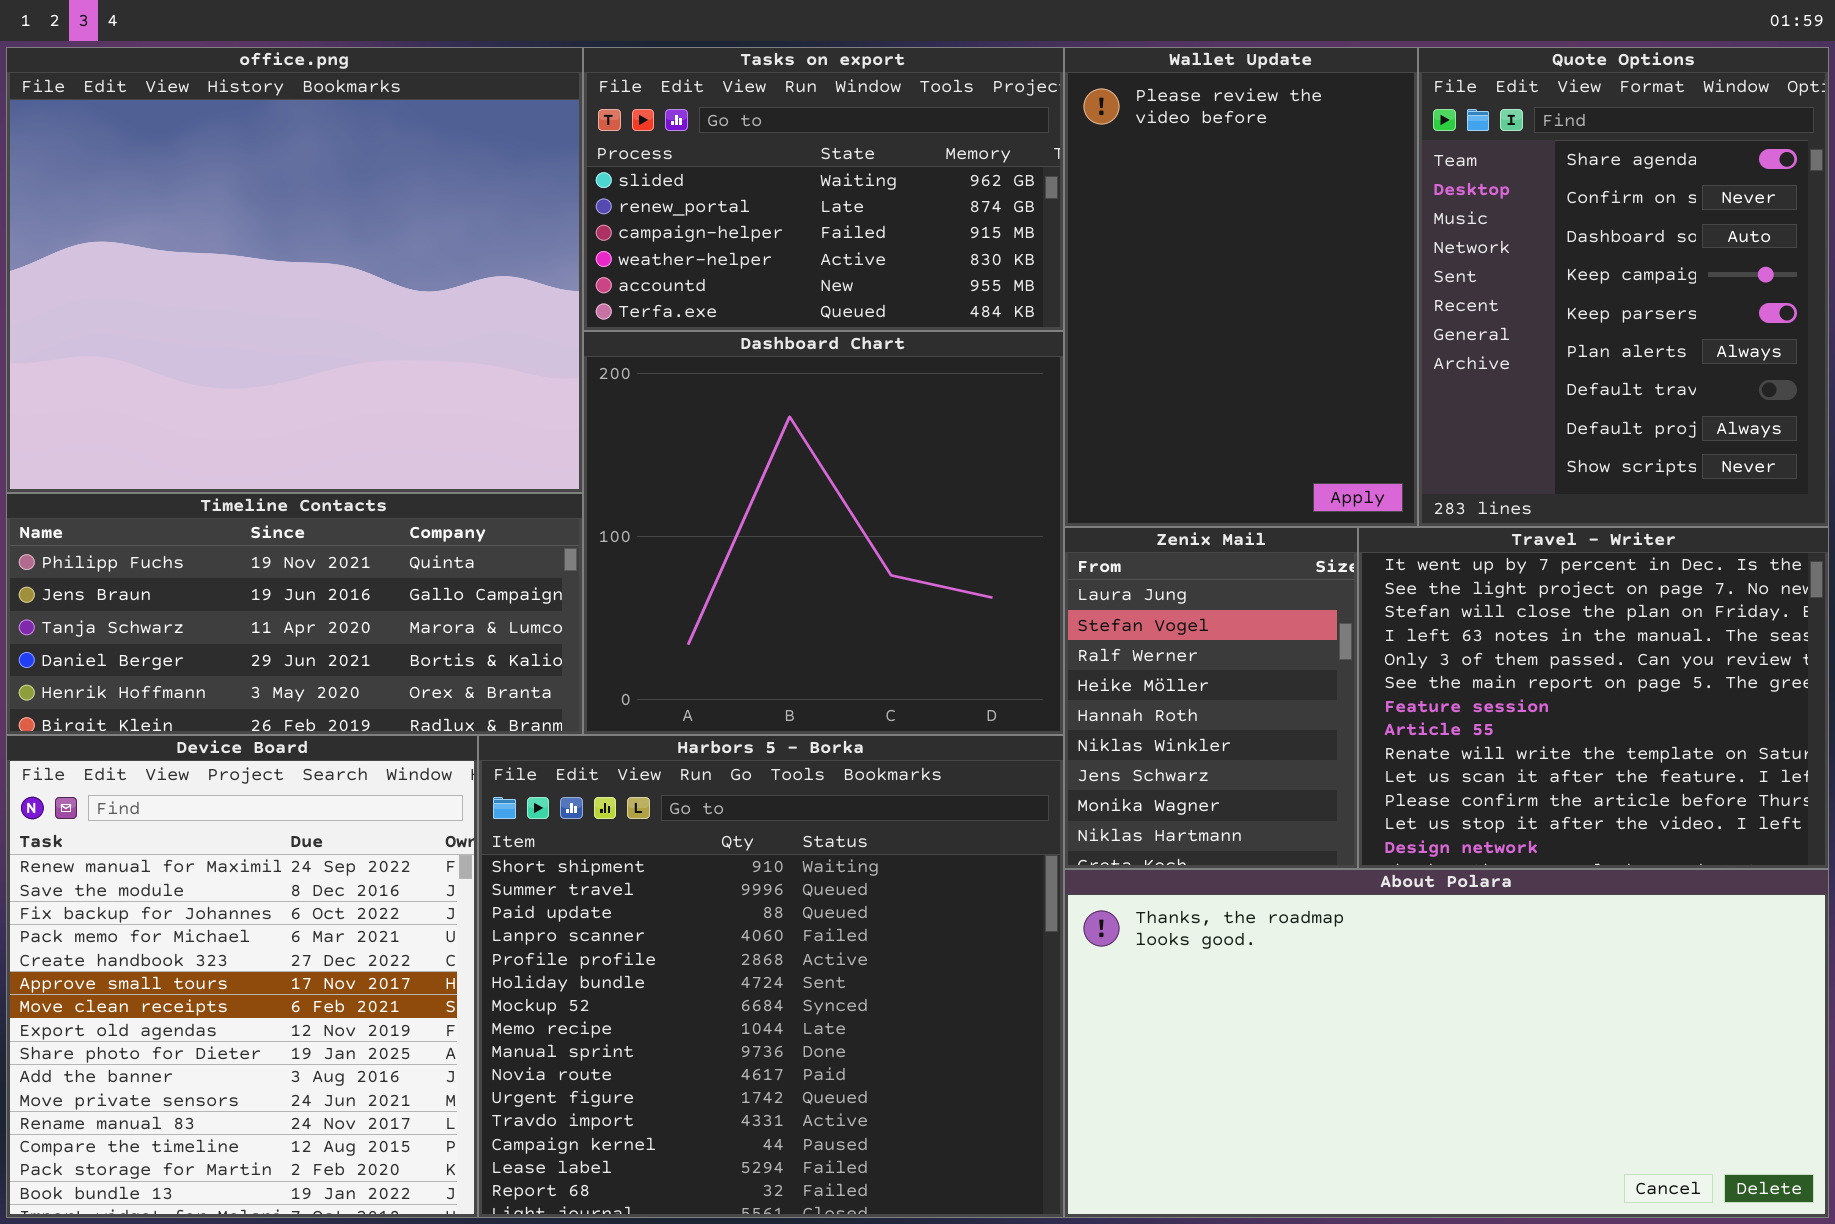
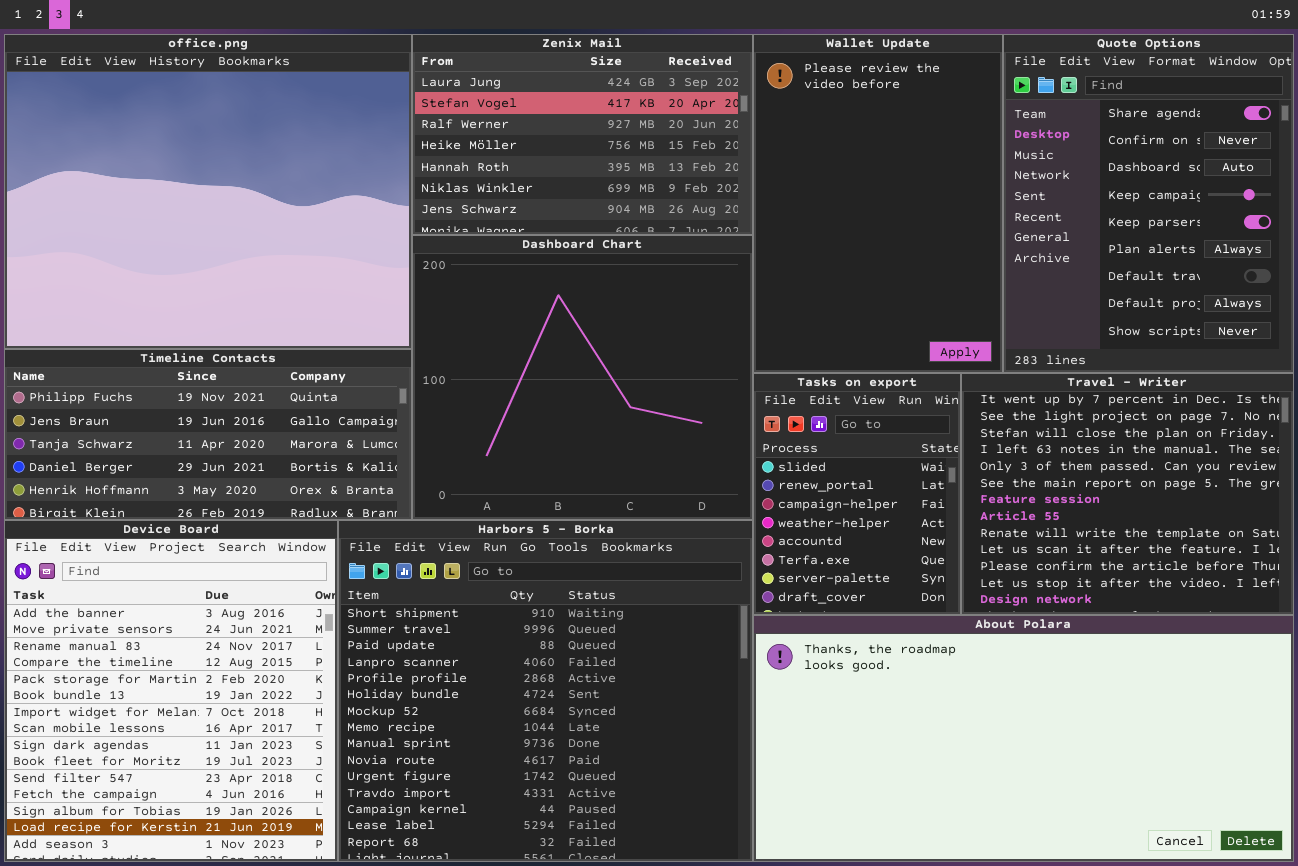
Tasks on export: [583,47,1064,331] -> [753,373,961,615], moved, resized
Zenix Mail: [1064,527,1358,869] -> [412,34,753,235], moved, resized
Device Board: [6,735,478,1218] -> [4,520,338,862], scrolled down 9 rows

